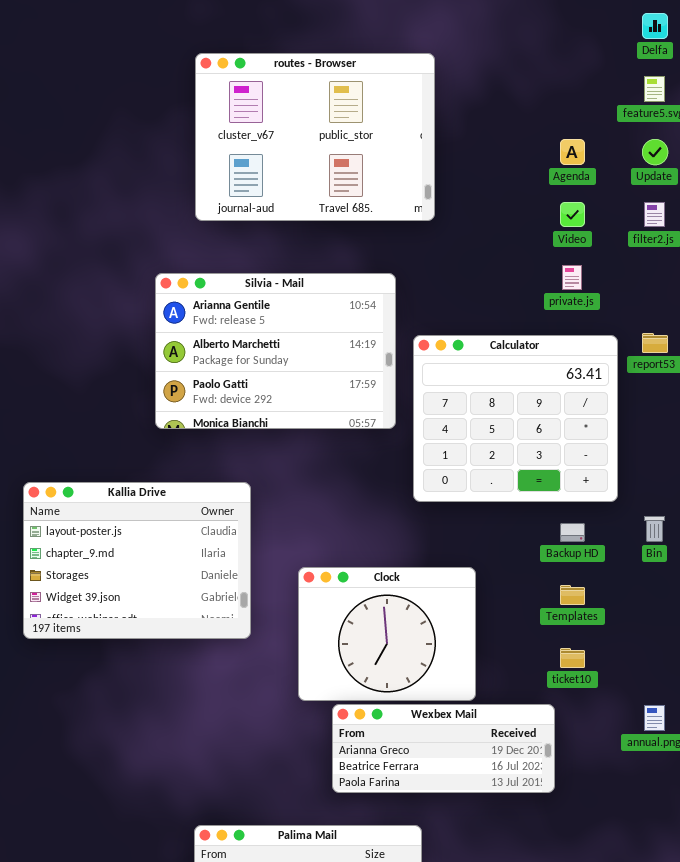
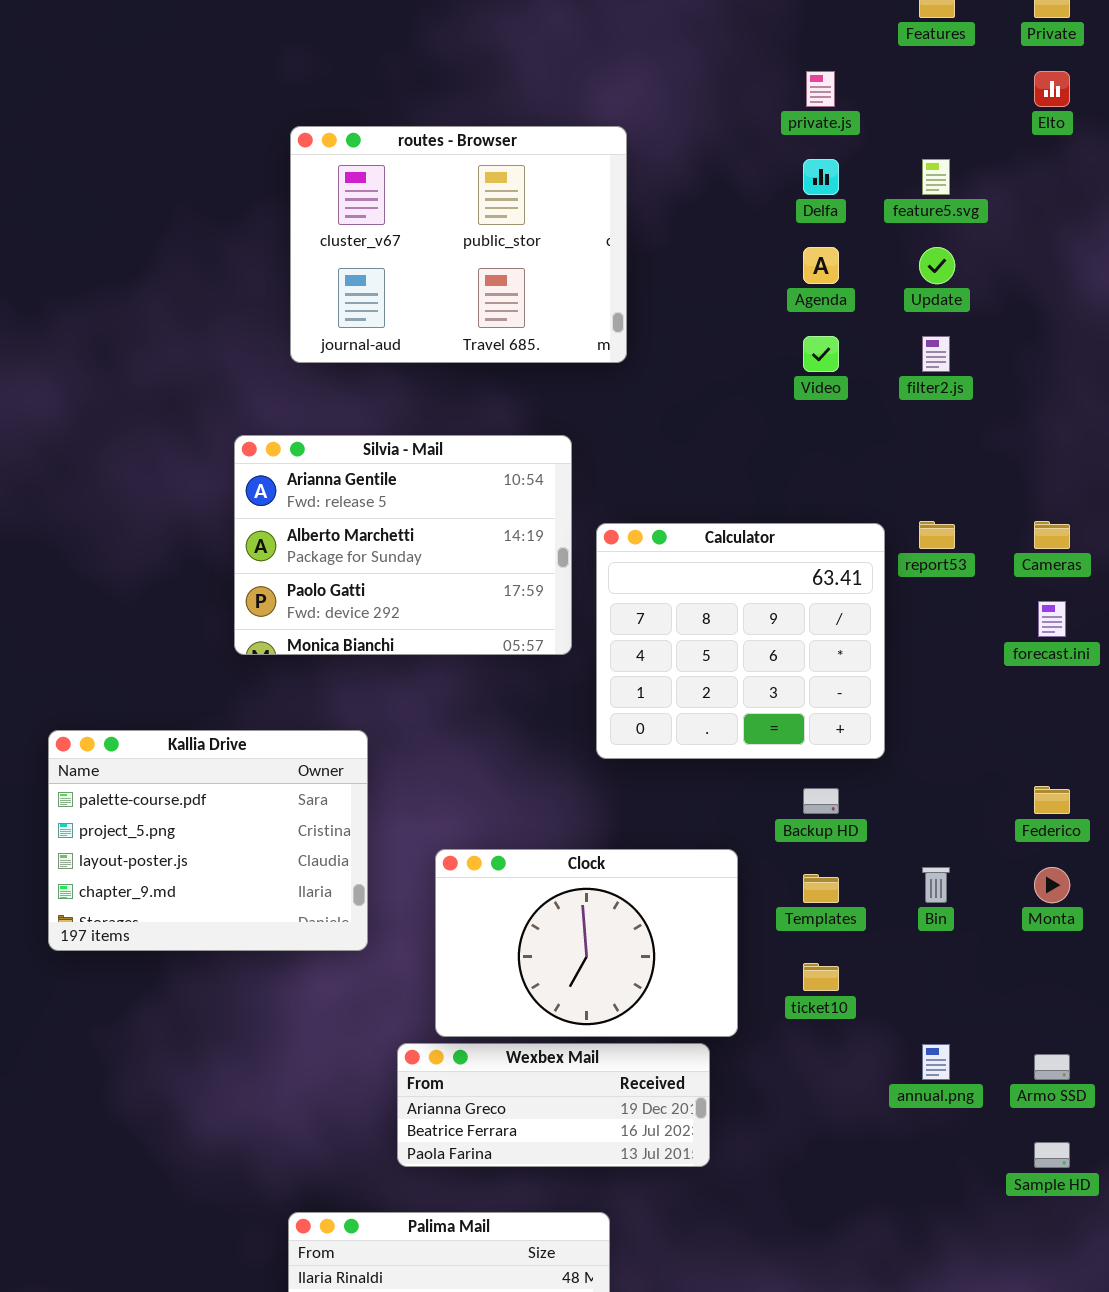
Delfa: [642,13,668,39] -> [803,159,839,195], moved
private.js: [562,265,582,290] -> [806,71,835,107], moved
Kallia Drive: [23,482,251,639] -> [48,730,368,951], scrolled up 2 rows
Bin: [644,516,665,542] -> [922,867,950,903], moved
Clock: [298,567,476,701] -> [435,849,738,1037], resized
Wexbex Mail: [332,704,555,793] -> [397,1043,710,1167], moved

